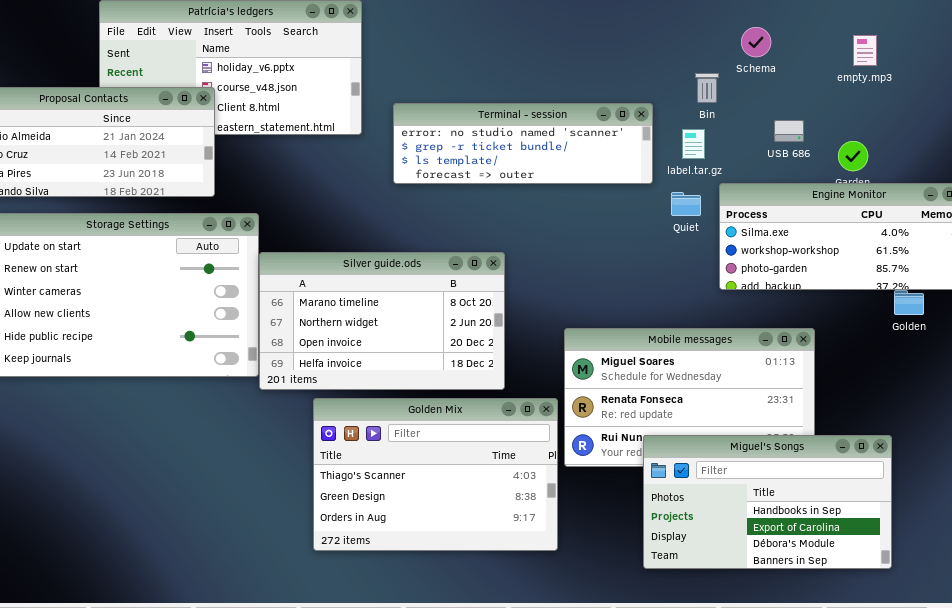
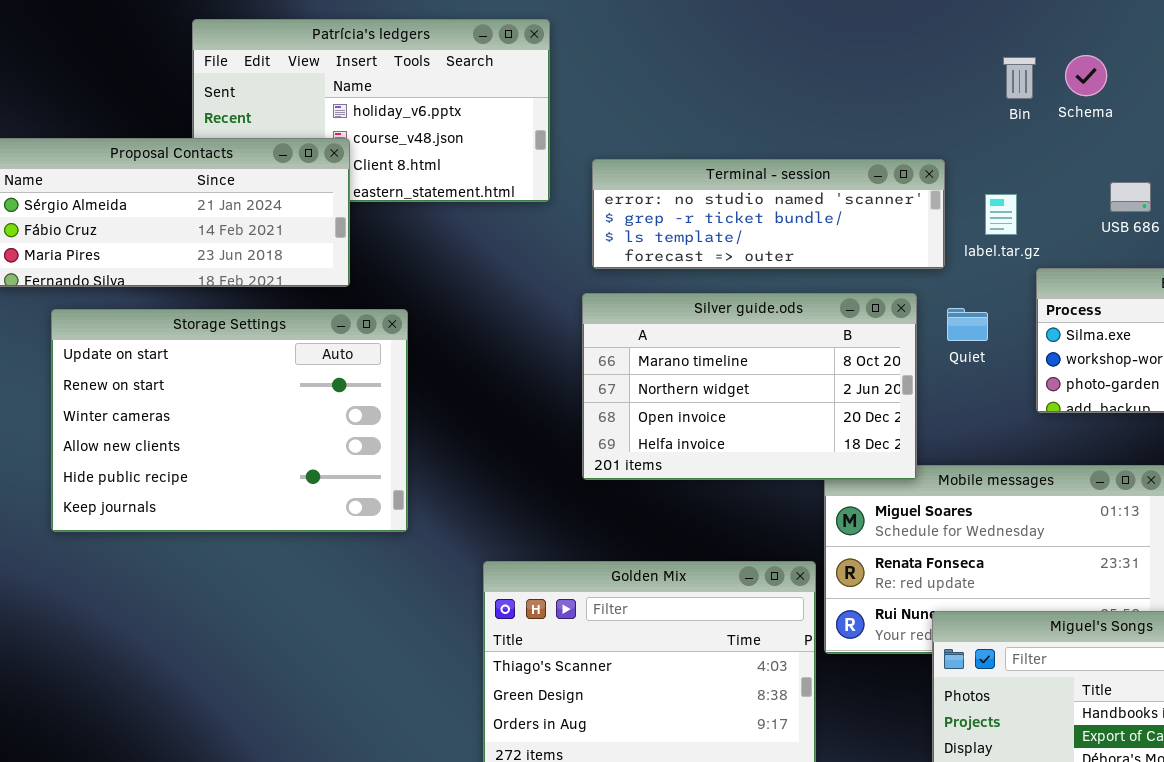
Bin: [695,73,719,103] -> [1003,57,1036,99], moved
Quiet: [671,192,701,216] -> [947,308,988,341], moved
Silver guide.ods: [259,252,505,390] -> [582,293,917,480], moved

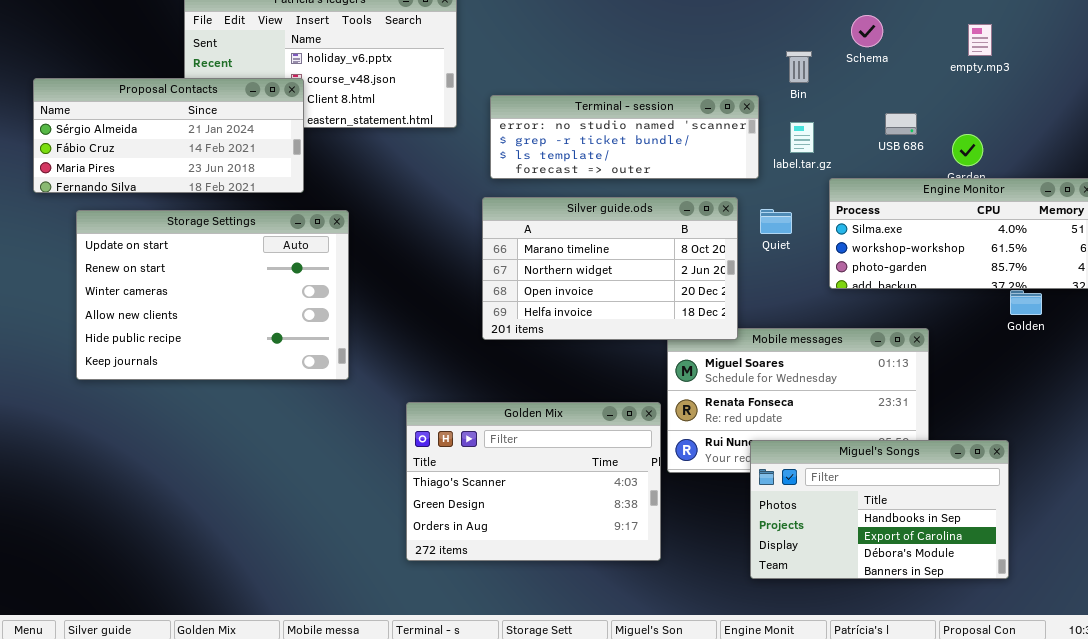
Bin: [1003,57,1036,99] -> [786,51,812,83], moved

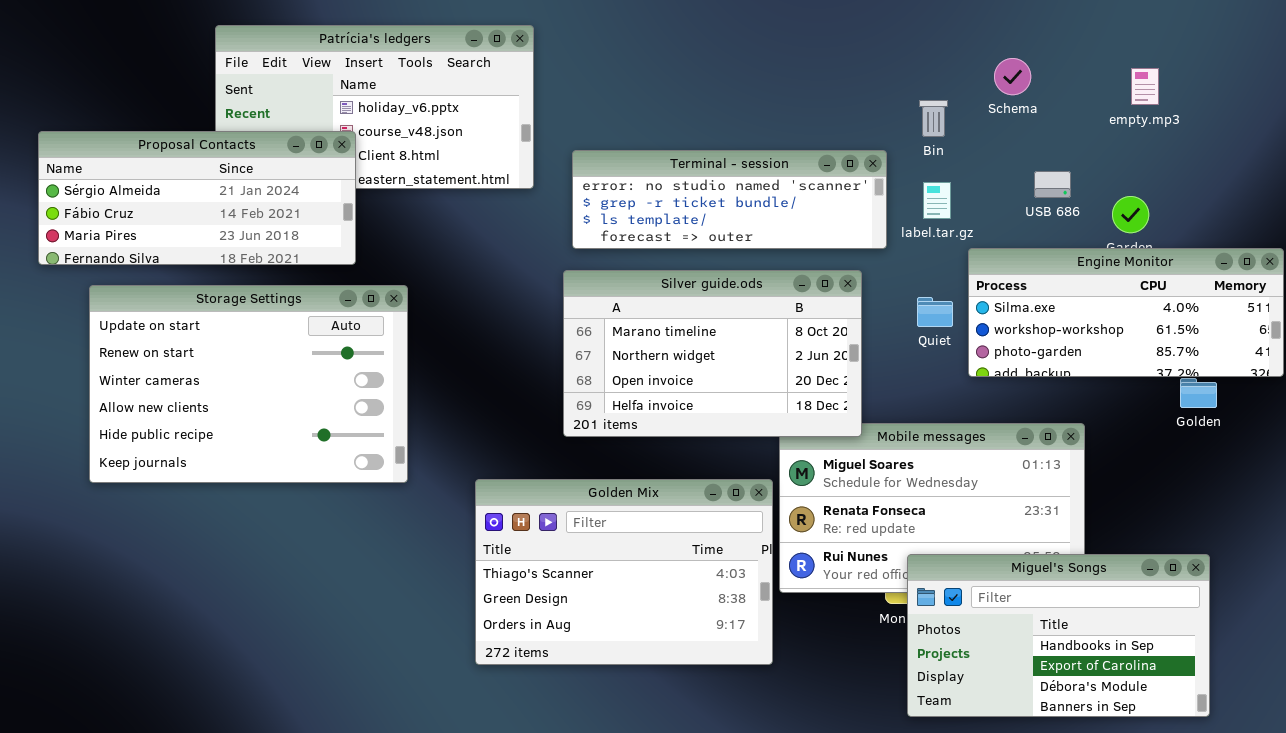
Quiet: [760,209,792,234] -> [917,297,953,327], moved
Golden Mix: [406,402,661,561] -> [475,479,773,665], moved
Miguel's Songs: [750,440,1009,579] -> [907,554,1210,717], moved

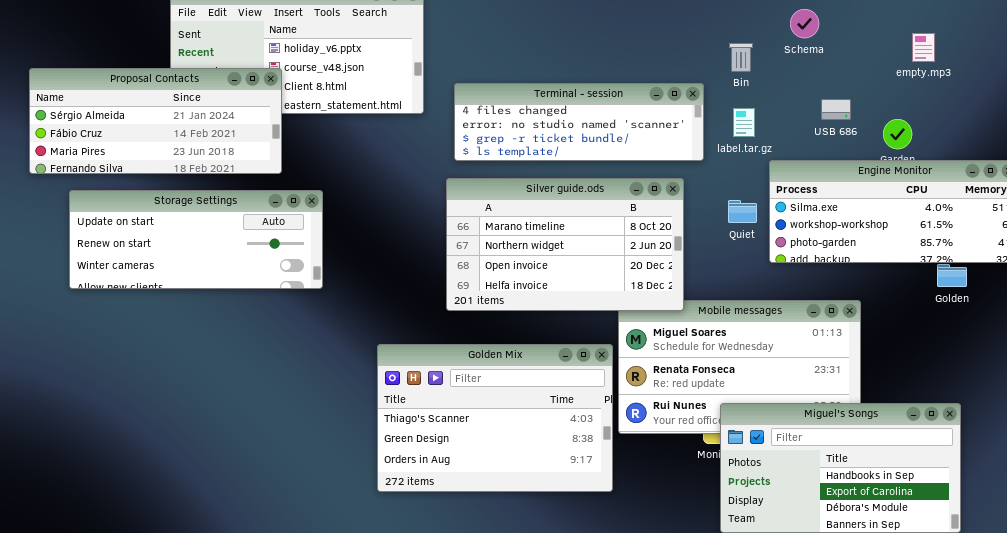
empty.mp3: [1131,68,1159,105] -> [912,33,935,62], moved
Terminal - session: [572,150,887,249] -> [454,83,704,161], scrolled up 1 row
Storage Settings: [89,285,408,483] -> [69,190,323,289], resized

